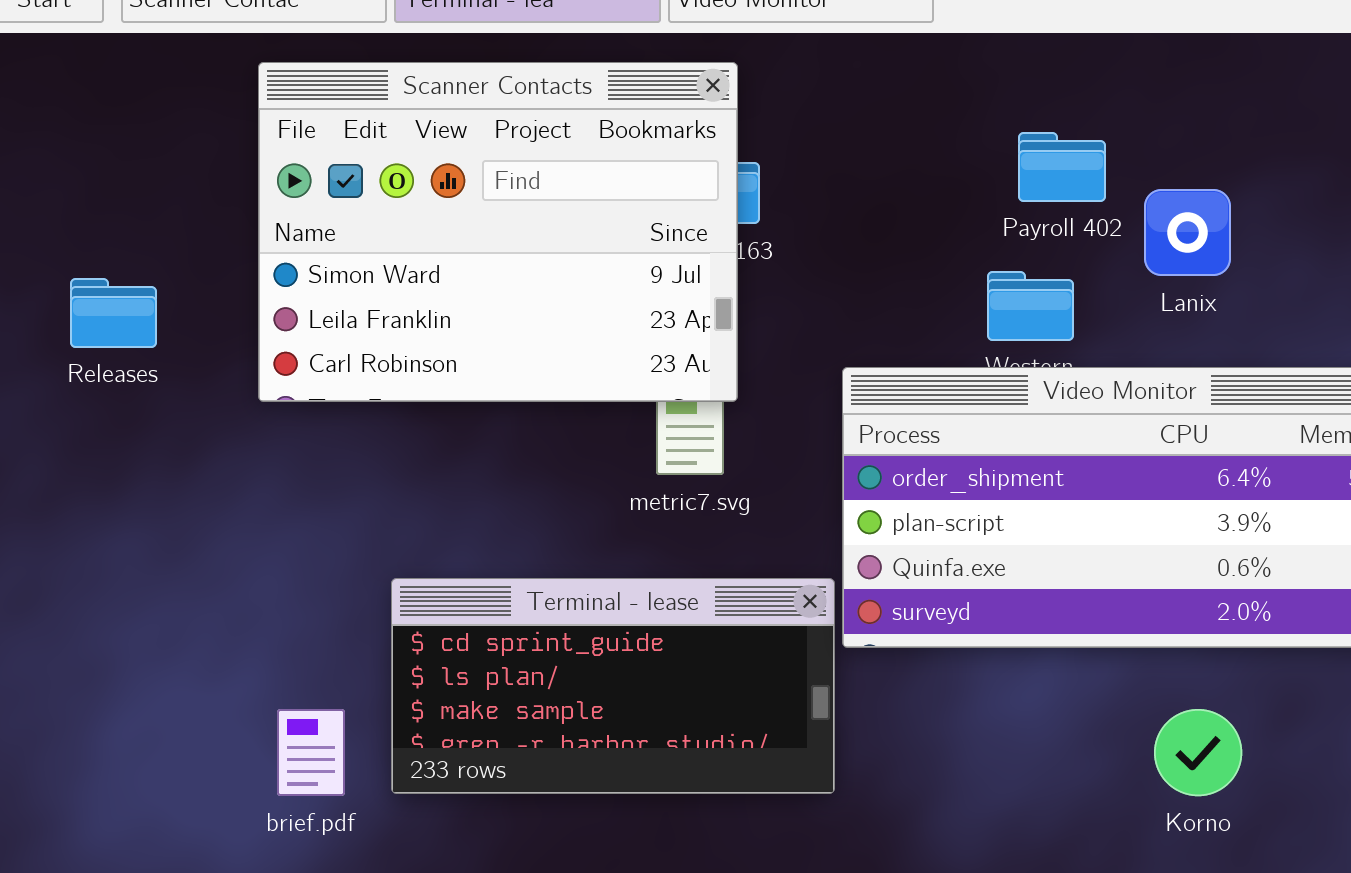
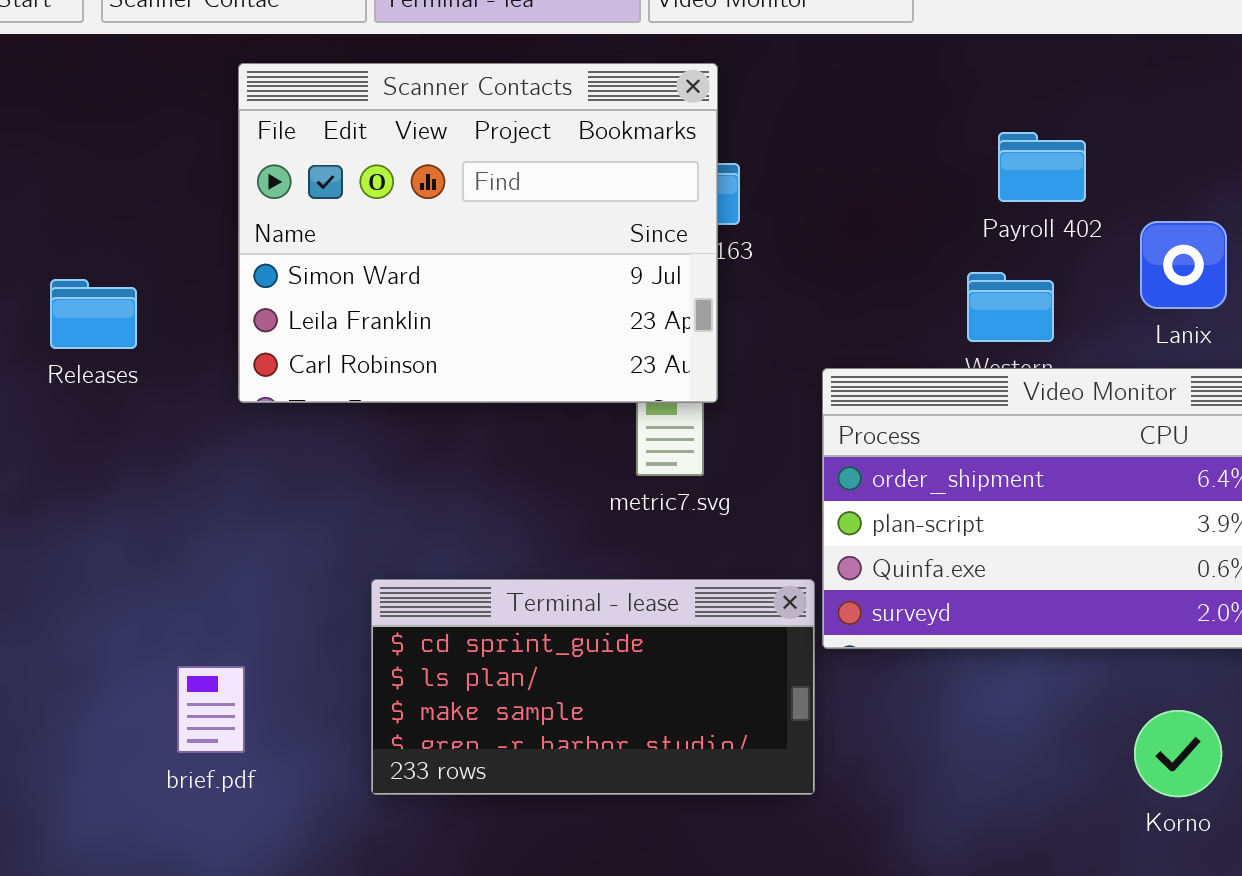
Lanix: [1144,189,1231,276] -> [1140,221,1227,309], moved
brief.pdf: [277,709,345,796] -> [177,666,245,753], moved

